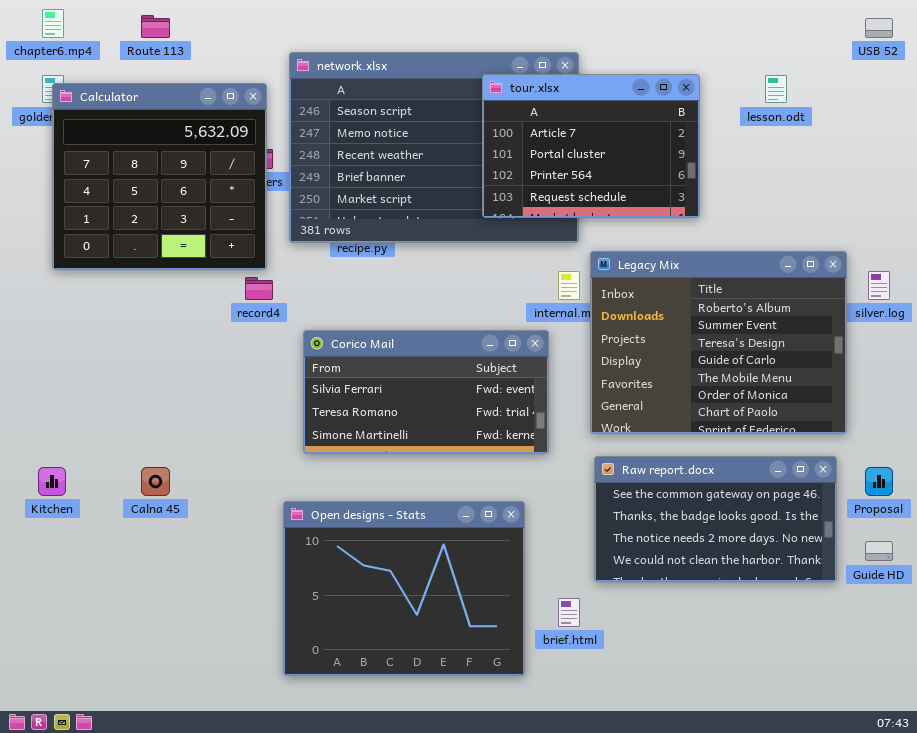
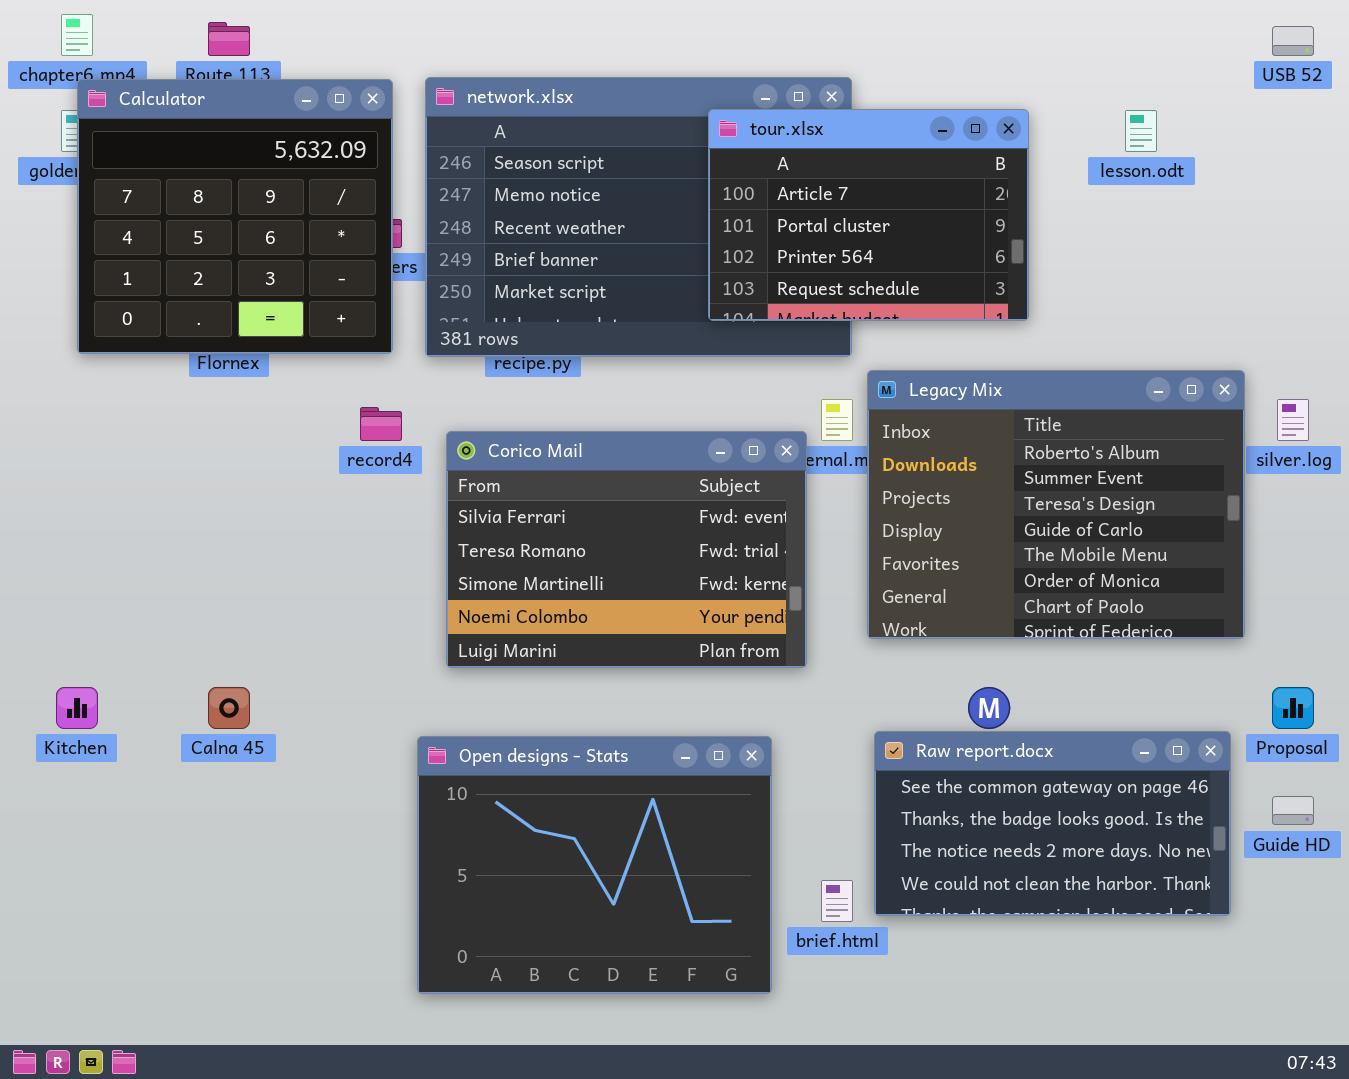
Calculator: [52,83,267,270] -> [77,79,393,354], moved
Corico Mail: [303,330,549,454] -> [446,431,807,668], resized
Raw report.docx: [594,456,837,582] -> [874,731,1231,916], moved

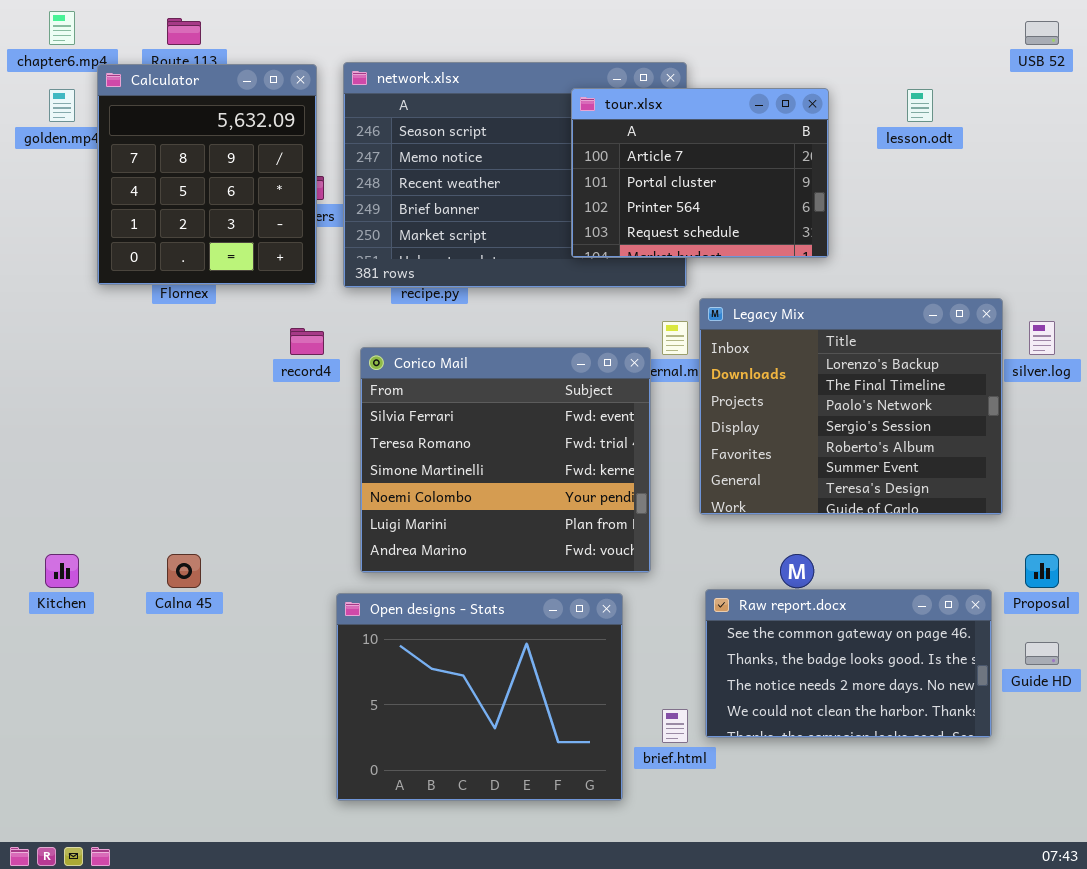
Calculator: [77,79,393,354] -> [97,64,317,285], resized
Legacy Mix: [867,370,1245,639] -> [699,298,1003,515], scrolled up 4 rows
Corico Mail: [446,431,807,668] -> [360,347,651,573], resized

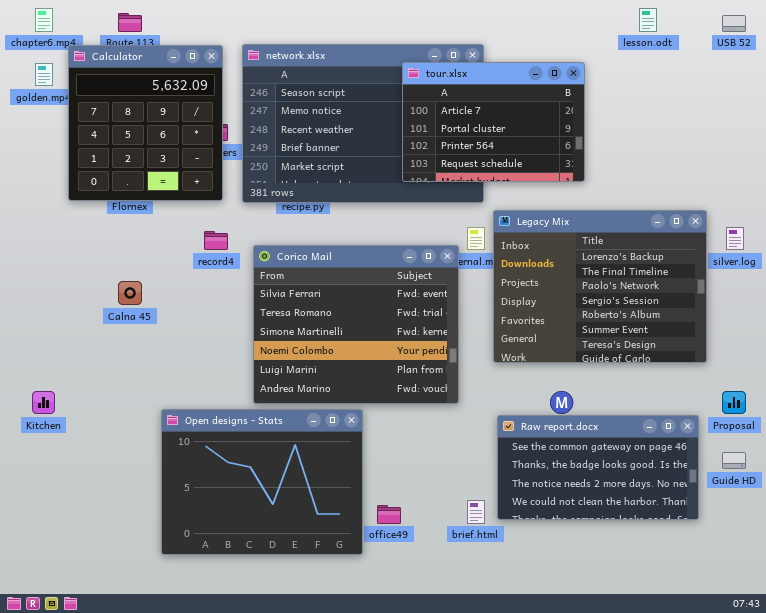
lesson.odt: [907,89,933,122] -> [639,8,657,32], moved
Calna 45: [167,554,201,588] -> [118,281,142,305], moved
Open designs - Stats: [336,593,623,801] -> [161,409,363,555], moved

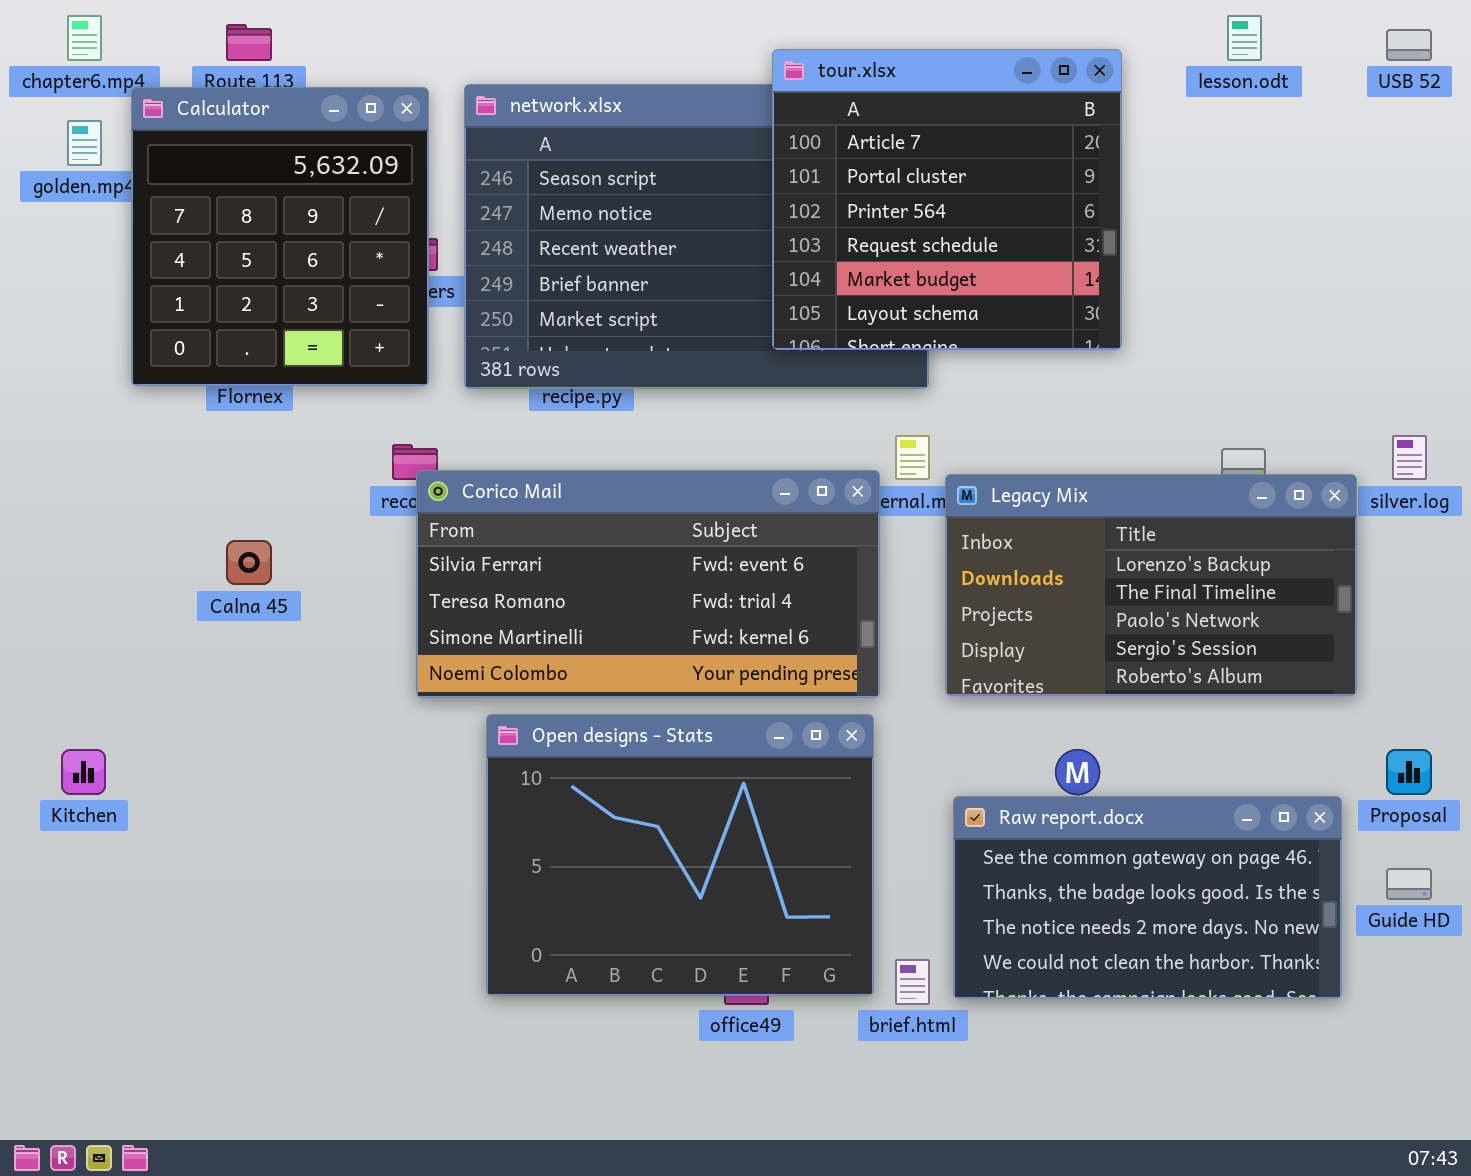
tour.xlsx: [402,62,585,182] -> [772,49,1122,350], resized
Legacy Mix: [493,210,707,363] -> [945,474,1357,696], resized
Corico Mail: [253,245,459,404] -> [416,470,880,698], resized
Open designs - Stats: [161,409,363,555] -> [486,714,874,996], moved

